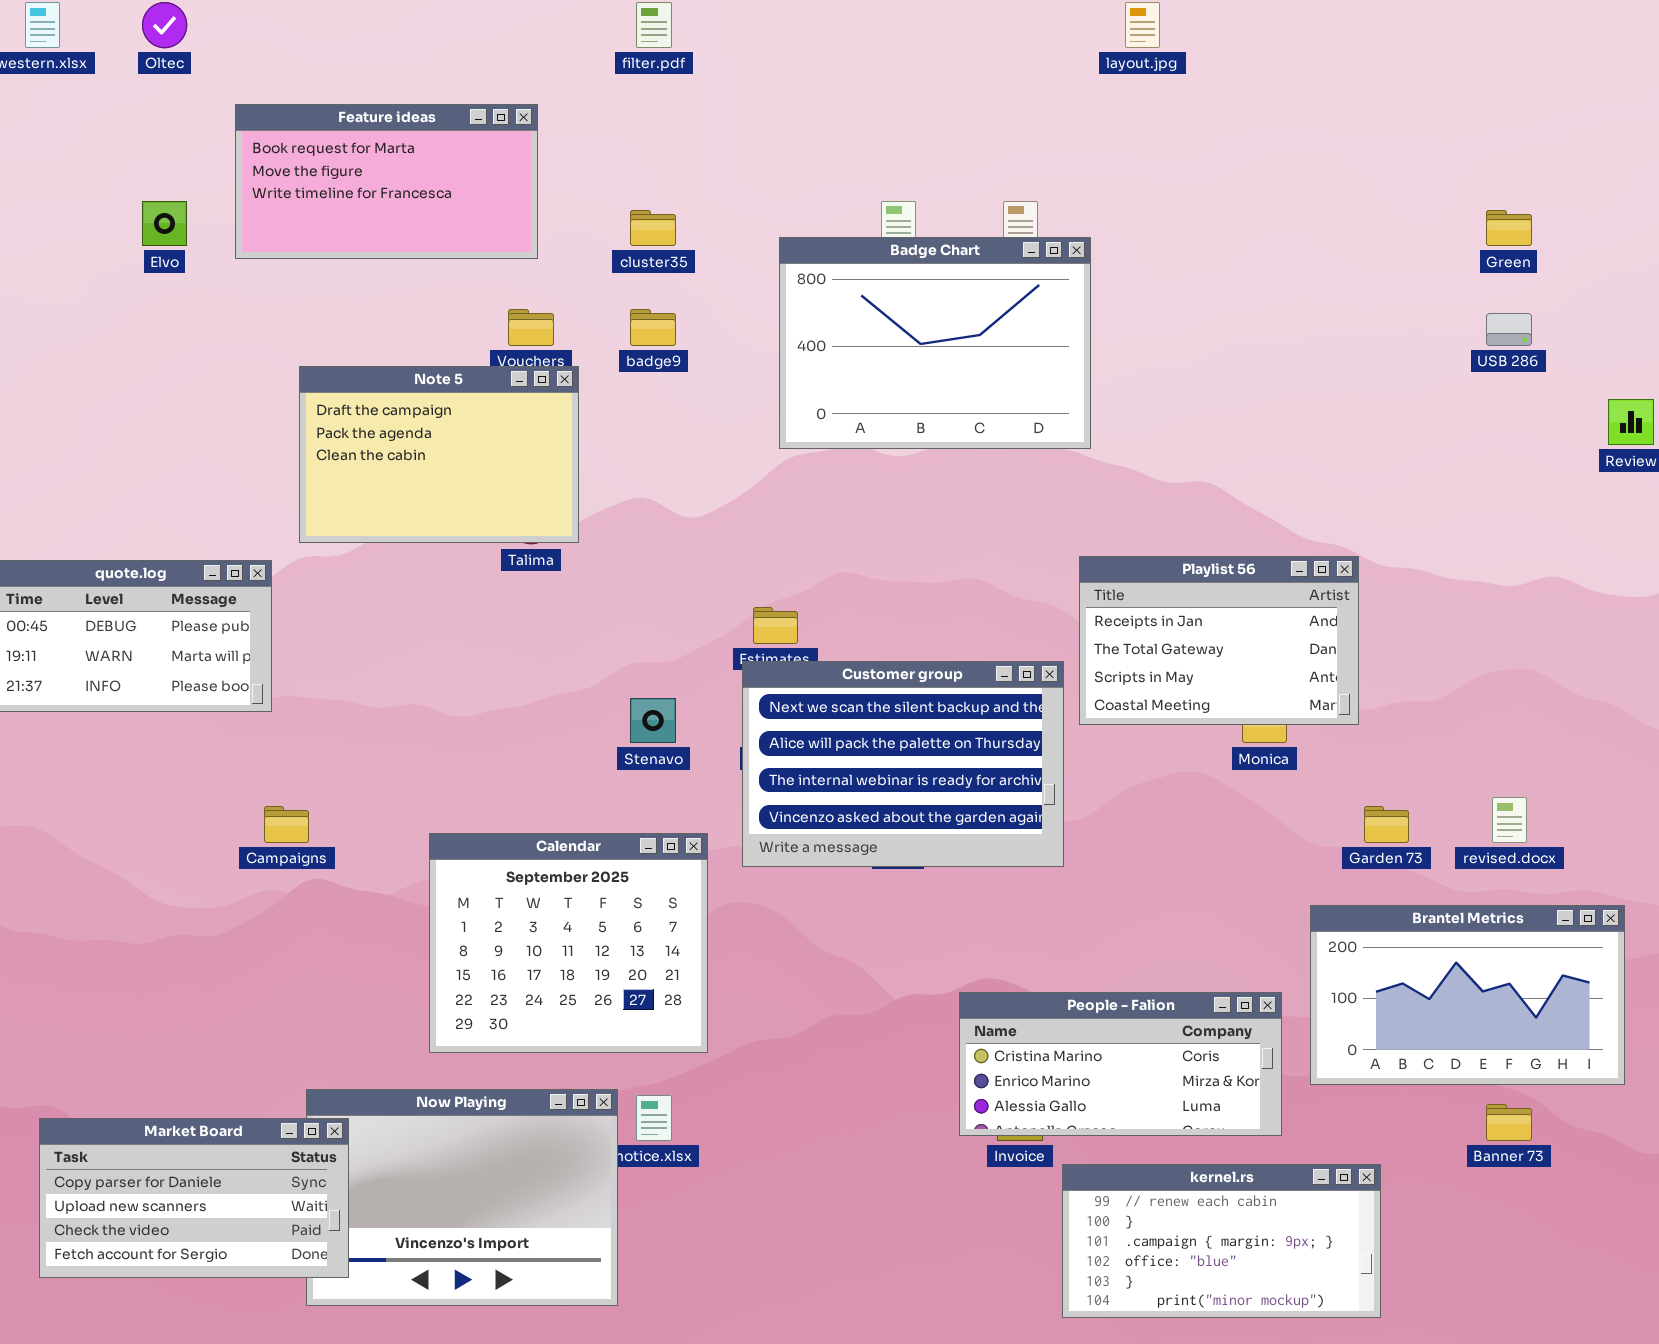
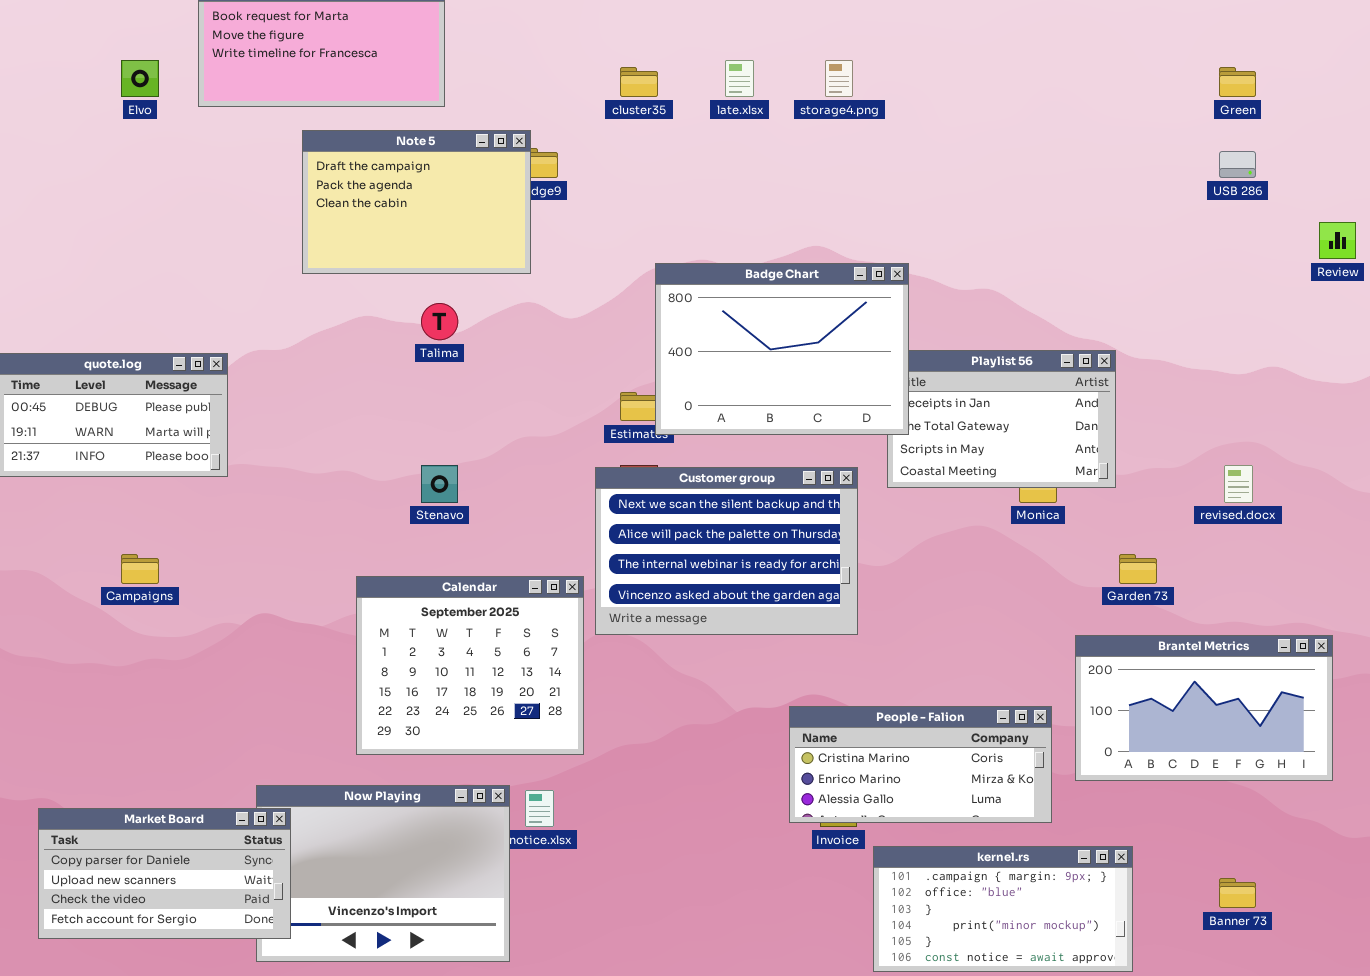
cluster35: [630,210,676,246] -> [620,67,658,97], moved
Badge Chart: [779,237,1091,449] -> [655,263,909,435], moved
Note 5: [299,366,579,543] -> [302,130,531,274], moved
Customer group: [742,661,1064,867] -> [595,467,858,635], moved
Stenavo: [630,698,676,743] -> [421,465,458,503], moved
revised.docx: [1492,797,1527,843] -> [1224,465,1253,503], moved
Campaigns: [264,806,309,843] -> [121,554,159,584], moved
Banner 73: [1486,1104,1532,1141] -> [1219,878,1256,908], moved
kernel.rs: [1062,1164,1381,1318] -> [873,846,1133,972], scrolled down 2 rows

